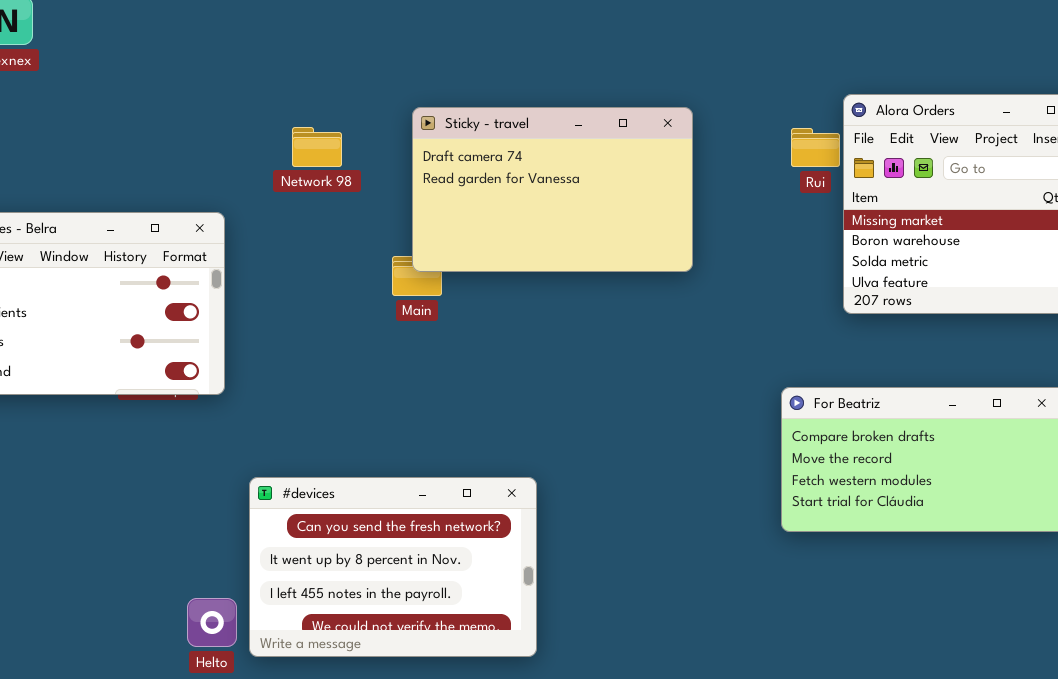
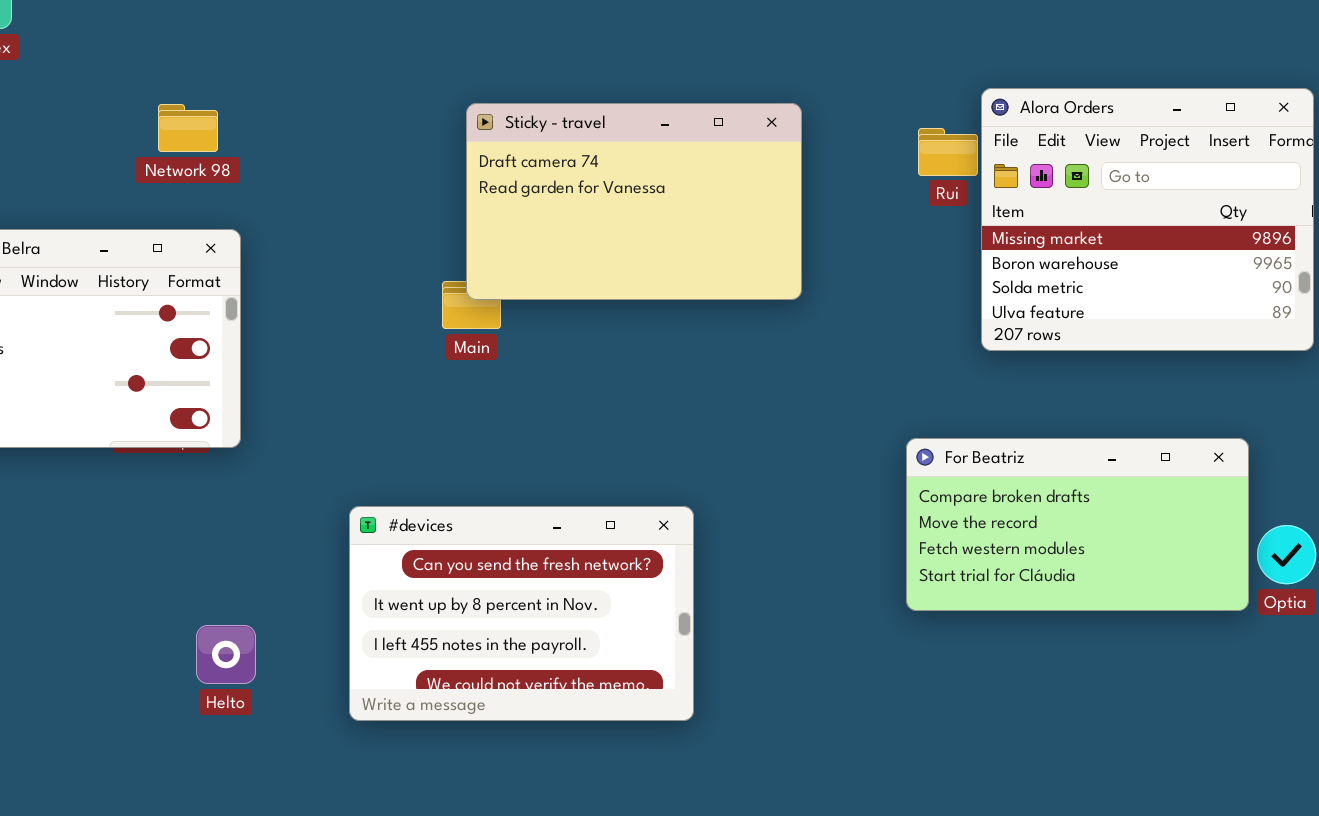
Network 98: [292,127,342,167] -> [158,104,218,152], moved
#devices: [249,477,537,657] -> [349,506,694,721], moved
Helto: [187,598,237,647] -> [196,625,256,684], moved

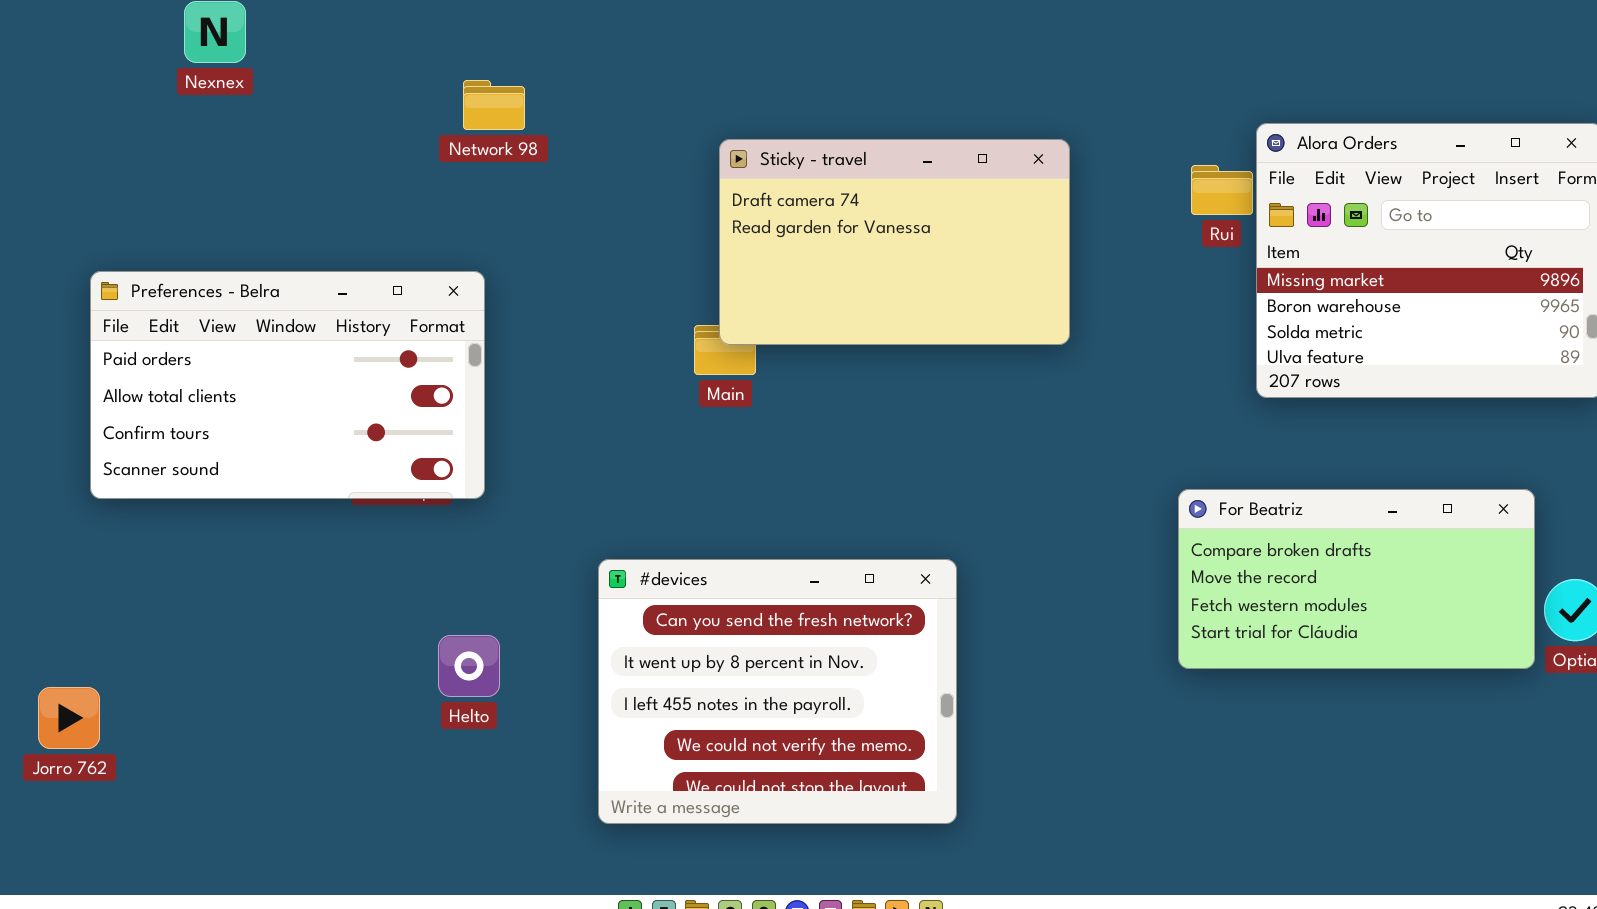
Network 98: [158,104,218,152] -> [463,80,525,130], moved
#devices: [349,506,694,721] -> [598,559,957,824], resized
Helto: [196,625,256,684] -> [438,635,500,697], moved

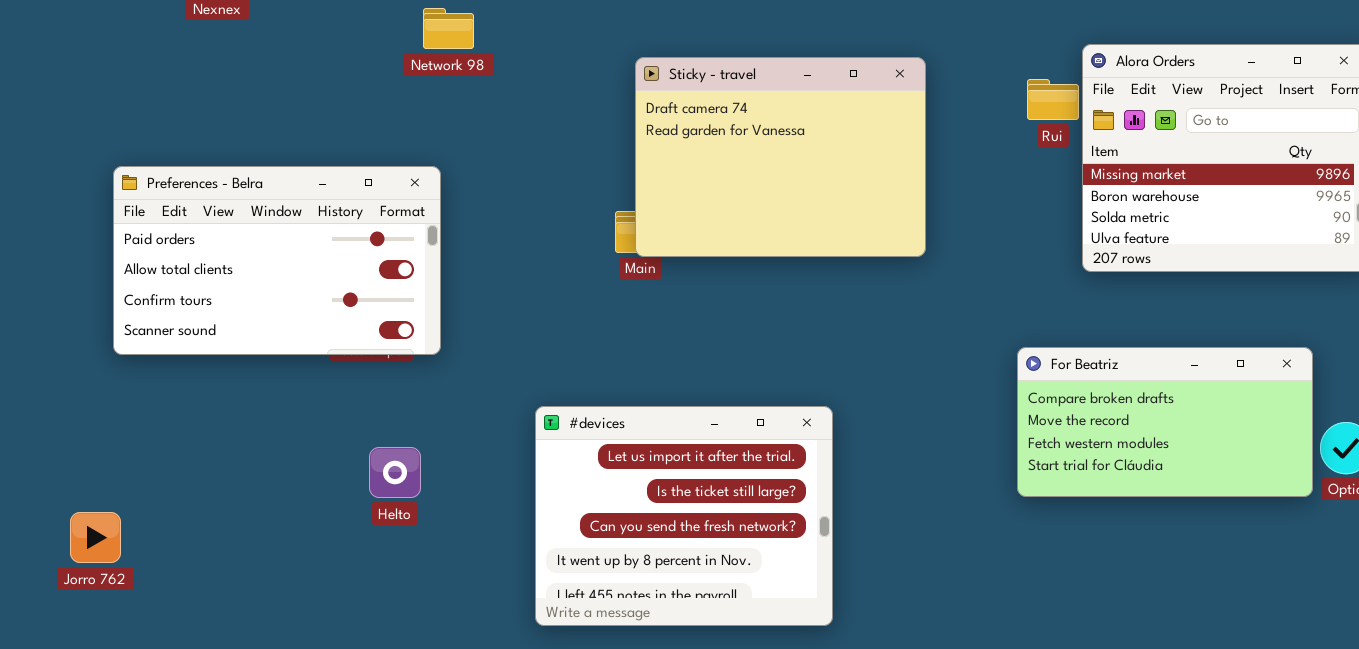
Sticky - travel: [719,139,1070,345] -> [635,57,926,257], resized
#devices: [598,559,957,824] -> [535,406,833,626], scrolled up 2 rows
Helto: [438,635,500,697] -> [369,447,421,498], moved

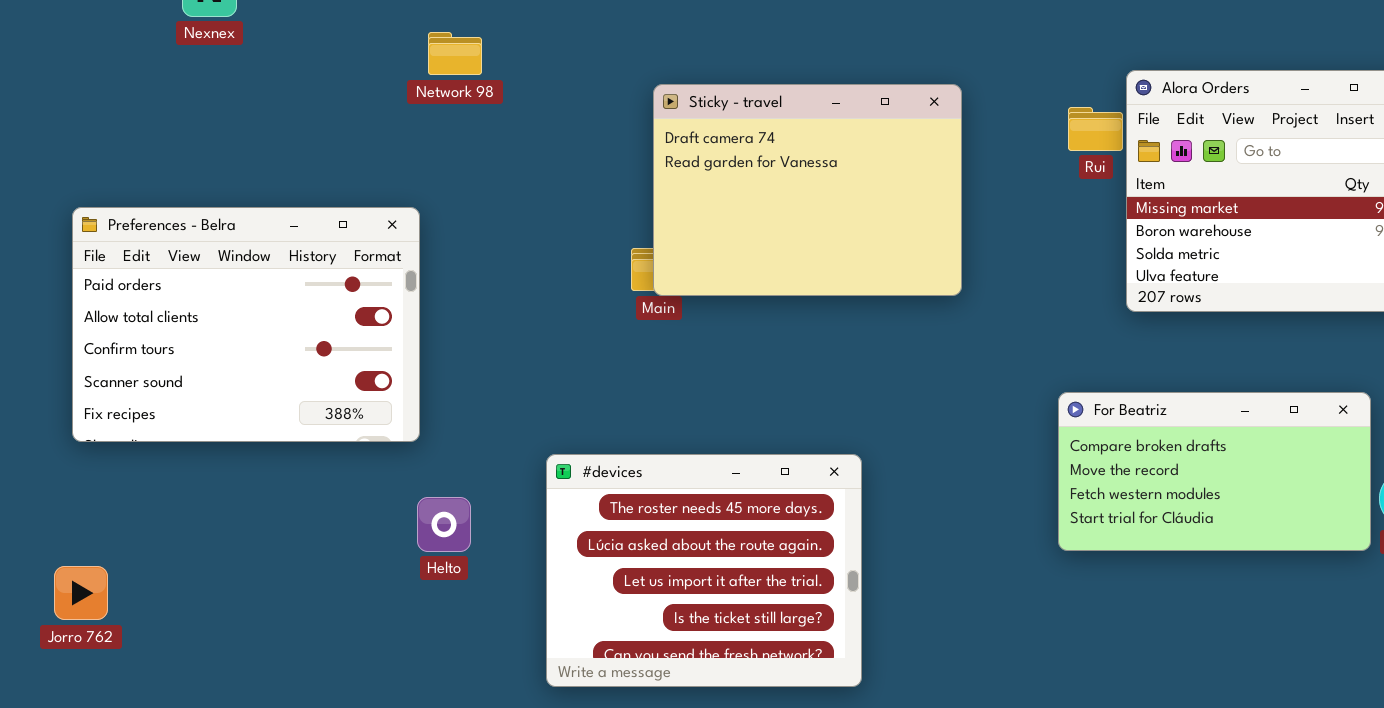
Preferences - Belra: [113,166,441,355] -> [72,207,420,442], moved, resized
#devices: [535,406,833,626] -> [546,454,862,687], scrolled up 2 rows
Helto: [369,447,421,498] -> [417,497,471,552], moved

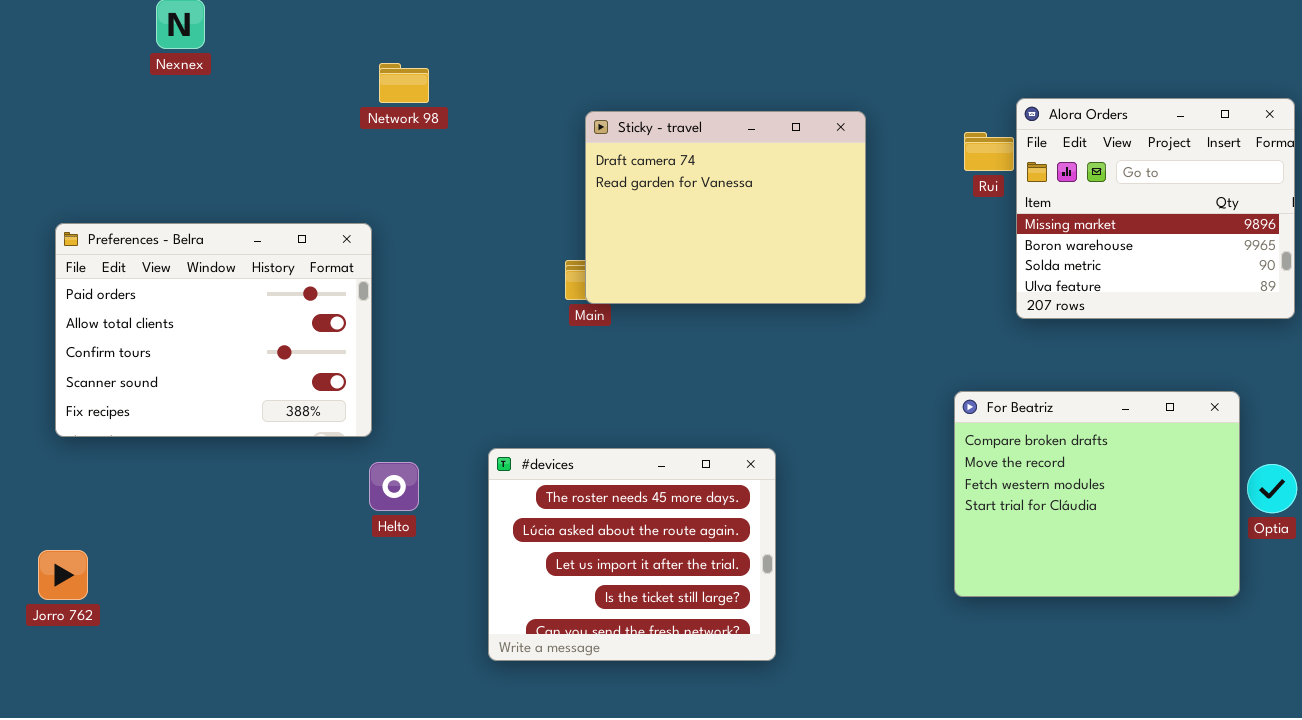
For Beatriz: [1058,392,1371,551] -> [954,391,1240,597], resized
Helto: [417,497,471,552] -> [369,462,419,511], moved

